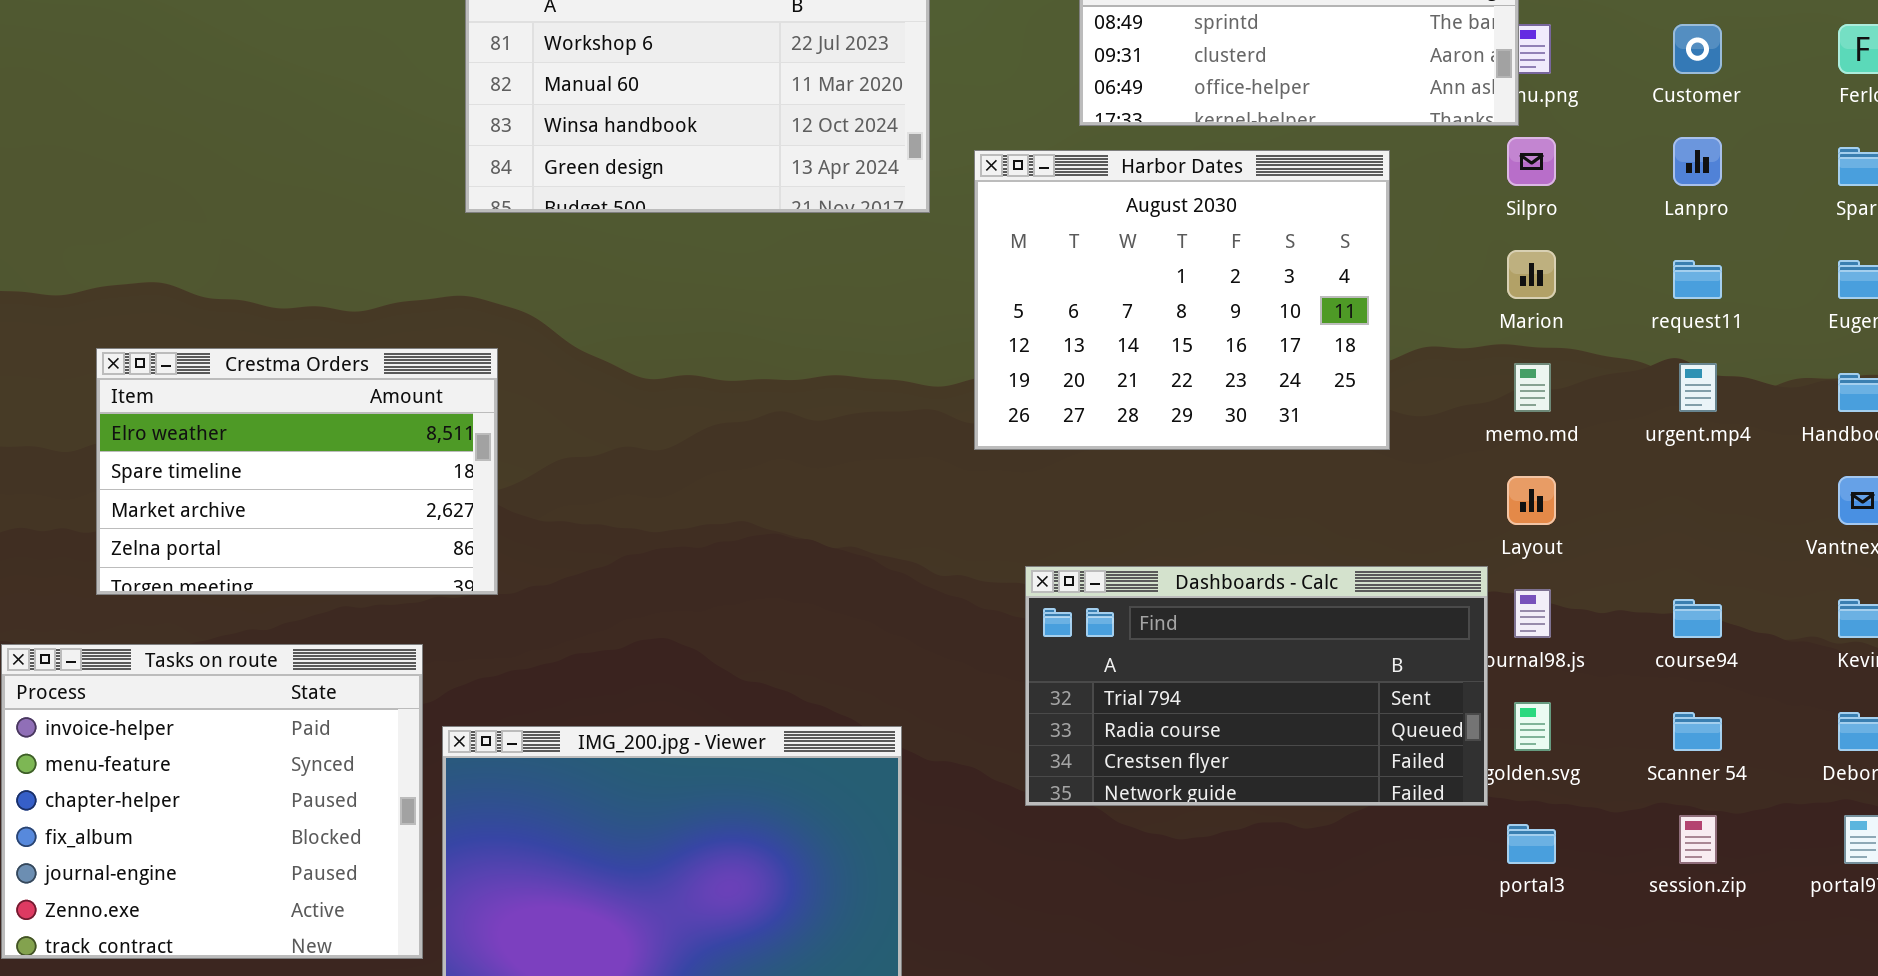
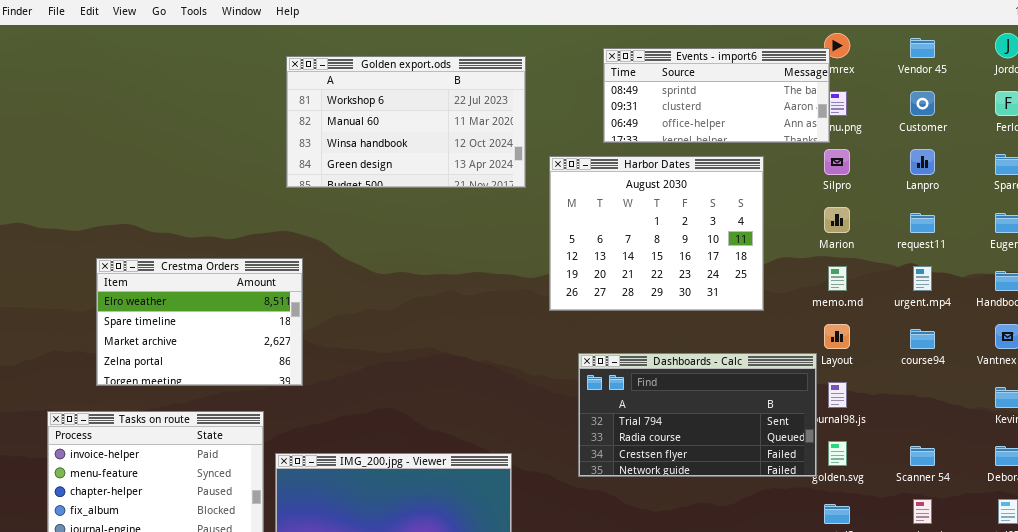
Dashboards - Calc: [1025,566,1488,806] -> [578,353,817,477], moved
course94: [1673,599,1722,638] -> [910,329,935,349], moved

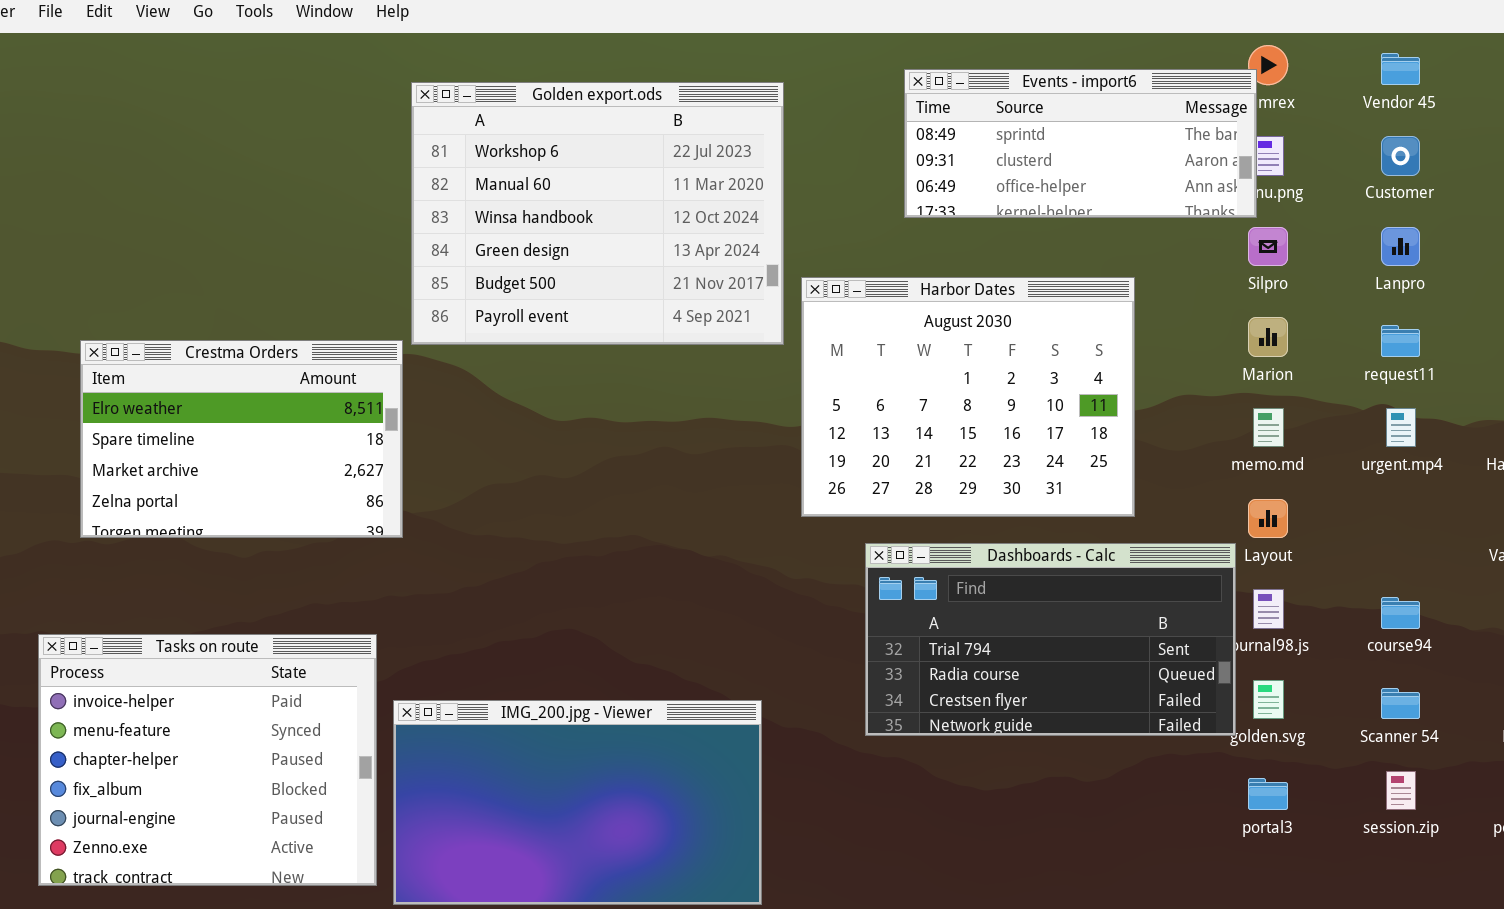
Golden export.ods: [286,56,526,188] -> [411,82,784,345], resized
Harbor Dates: [549,156,764,311] -> [801,277,1135,517], moved
Crestma Orders: [96,258,303,386] -> [80,340,403,538], moved
course94: [910,329,935,349] -> [1381,597,1420,629], moved

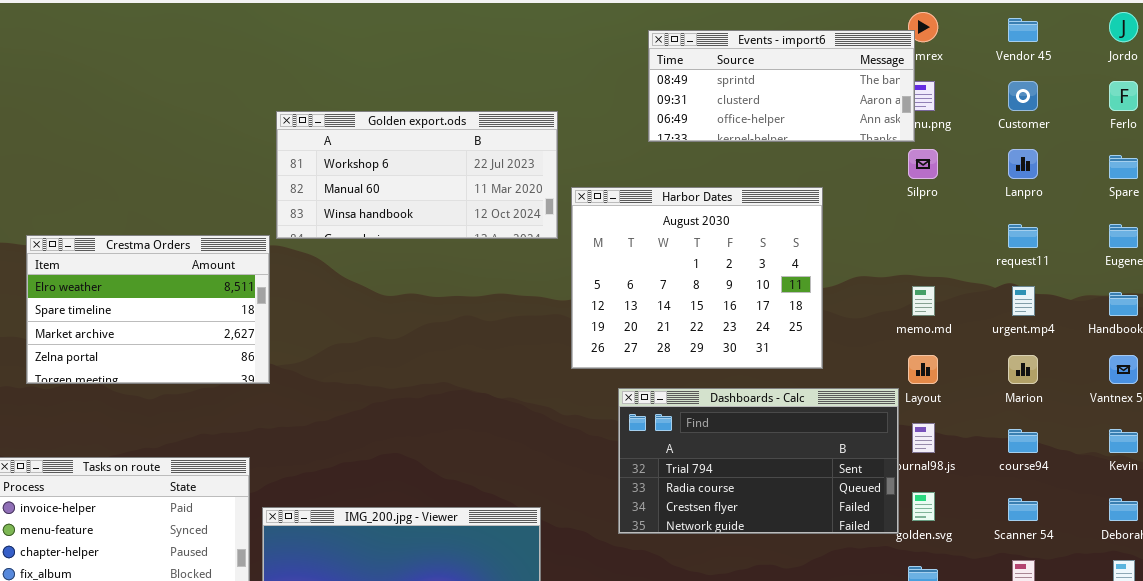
Golden export.ods: [411,82,784,345] -> [276,111,558,239], resized
Marion: [1248,317,1288,357] -> [1008,355,1038,384], moved

